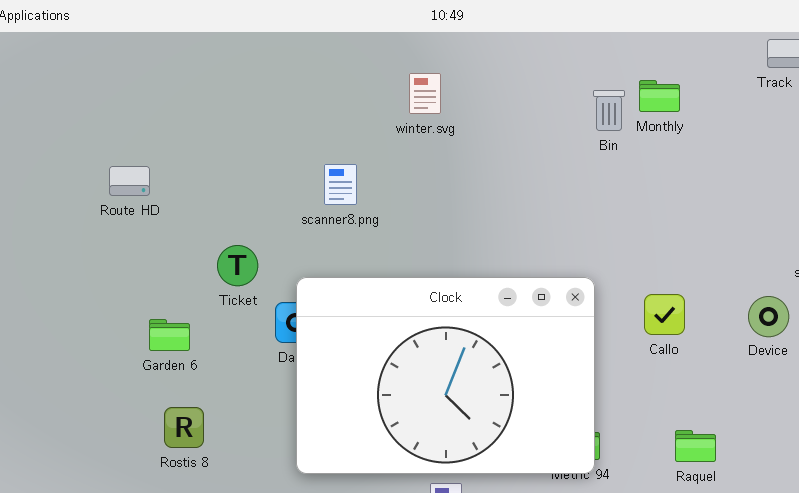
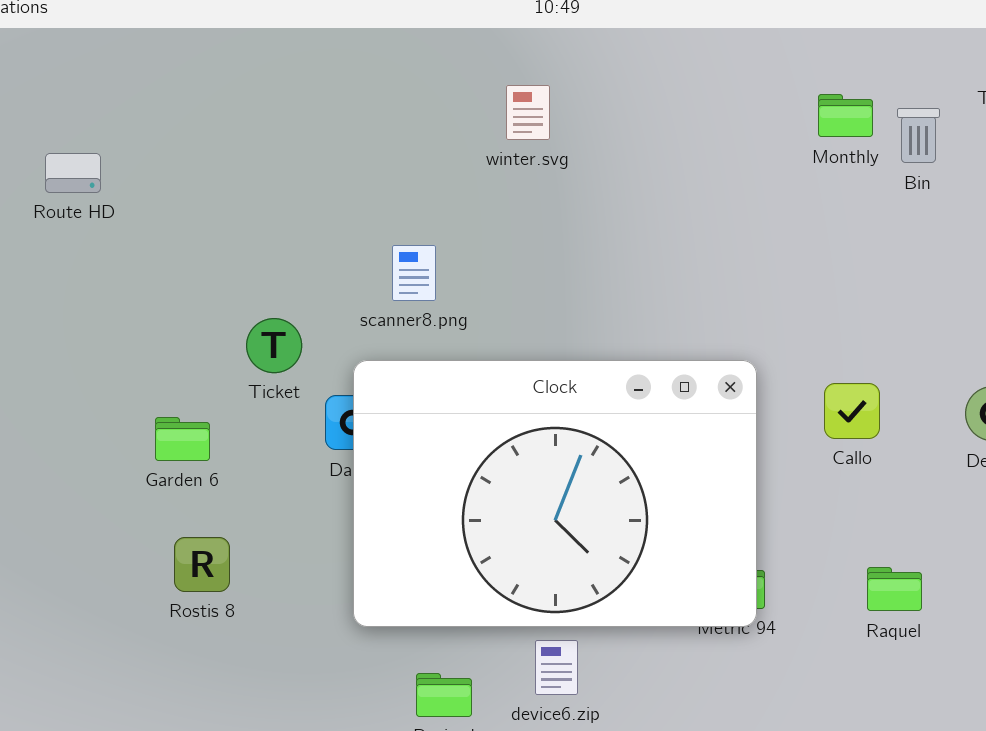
Bin: [593,90,625,131] -> [897,108,940,163], moved
scanner8.png: [324,164,357,205] -> [392,245,436,301], moved
Route HD: [109,166,150,196] -> [45,153,101,193], moved

